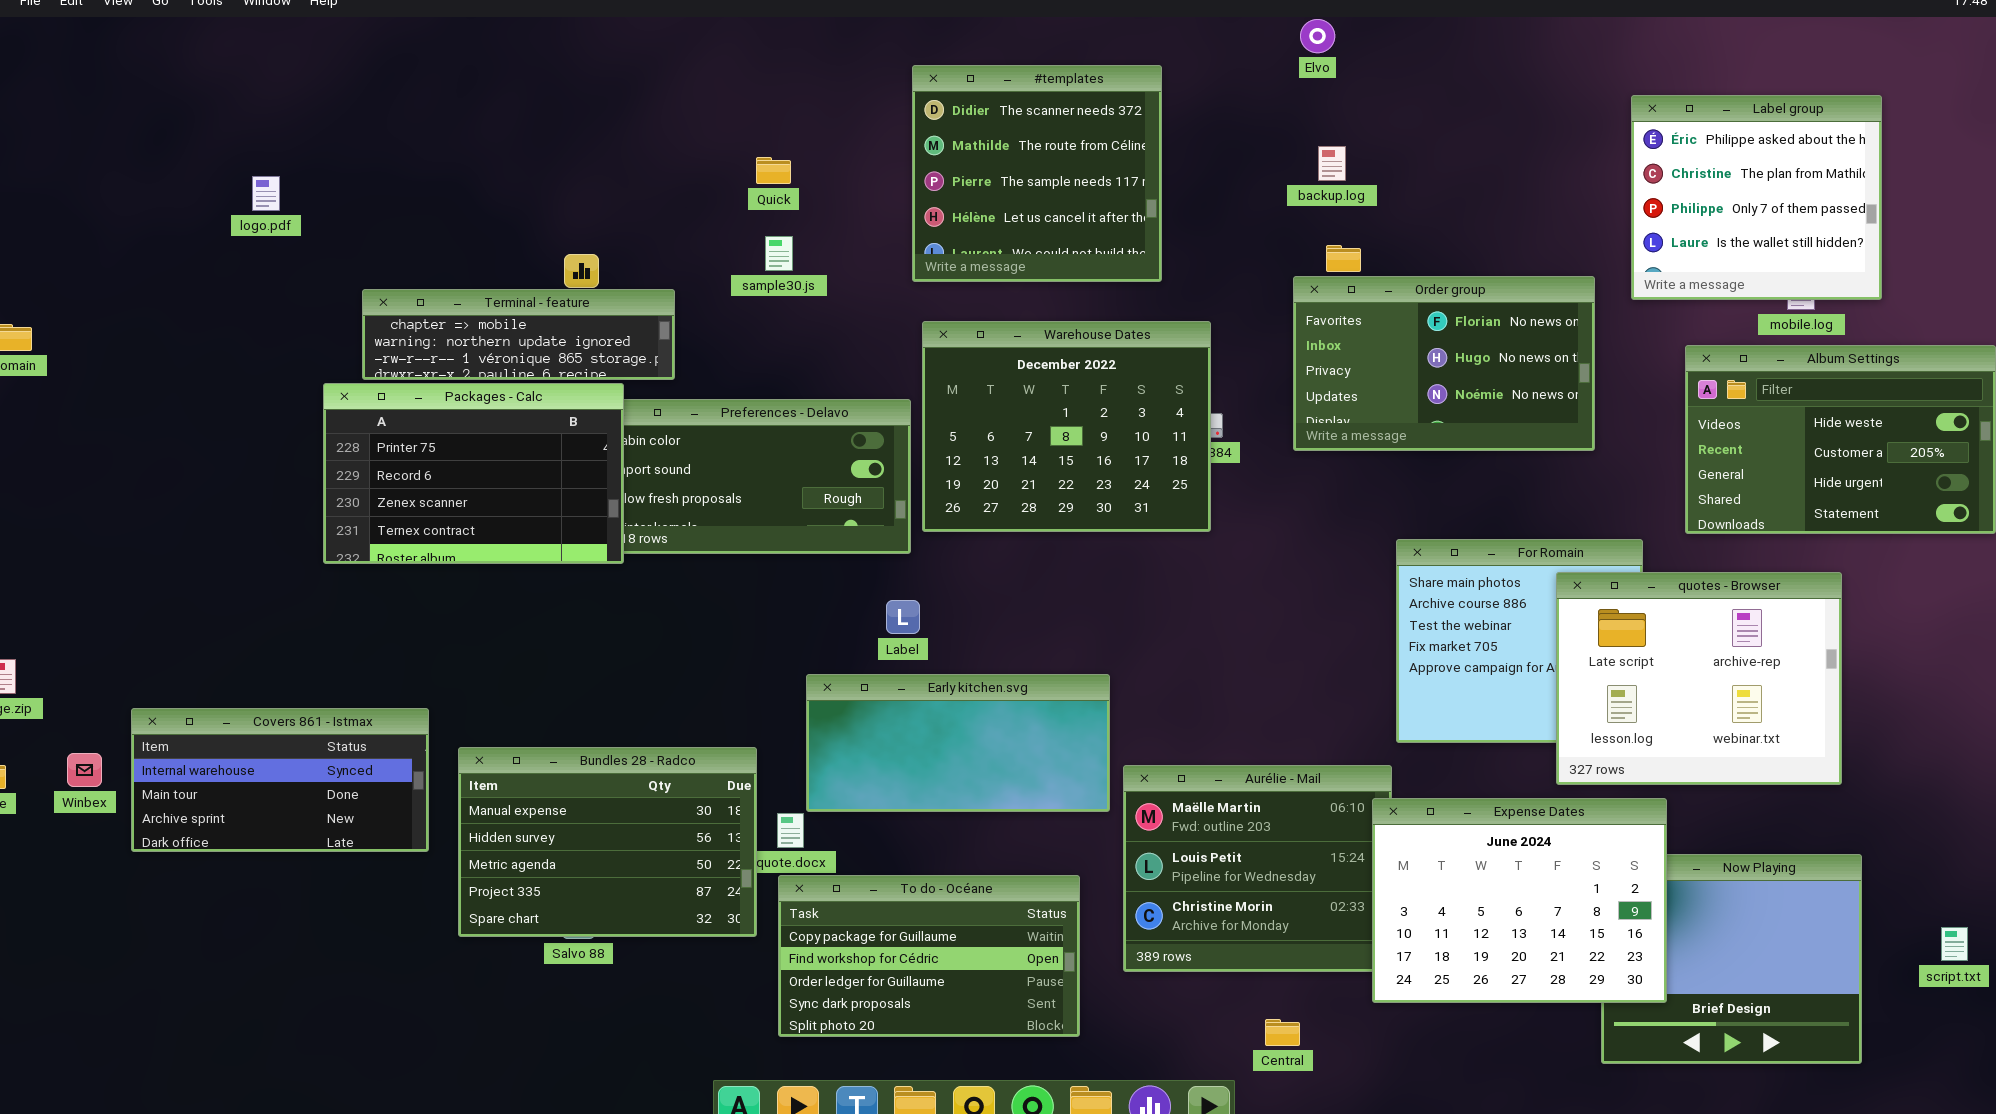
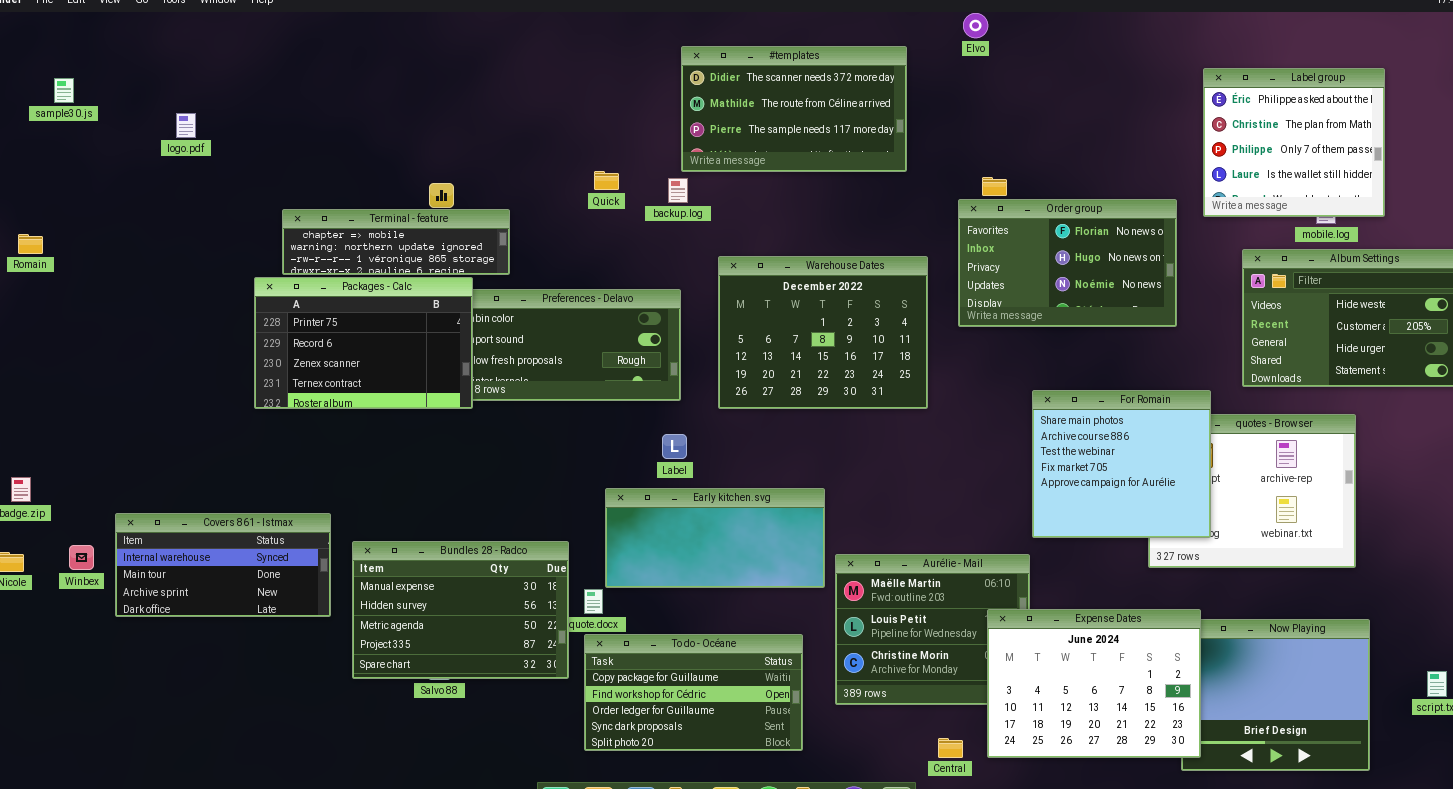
#templates: [912,65,1162,282] -> [681,46,907,172], resized
backup.log: [1318,146,1346,181] -> [668,178,688,203], moved
Quick: [756,157,791,184] -> [594,171,619,190], moved
logo.pdf: [252,176,280,211] -> [176,113,196,138], moved
sample30.js: [765,236,793,271] -> [54,78,74,103], moved
Warehouse Dates: [922,321,1211,532] -> [718,256,928,409], moved
For Romain: [1396,539,1643,743] -> [1032,390,1211,538], raised
Expense Dates: [1372,798,1667,1003] -> [987,609,1201,758], moved

